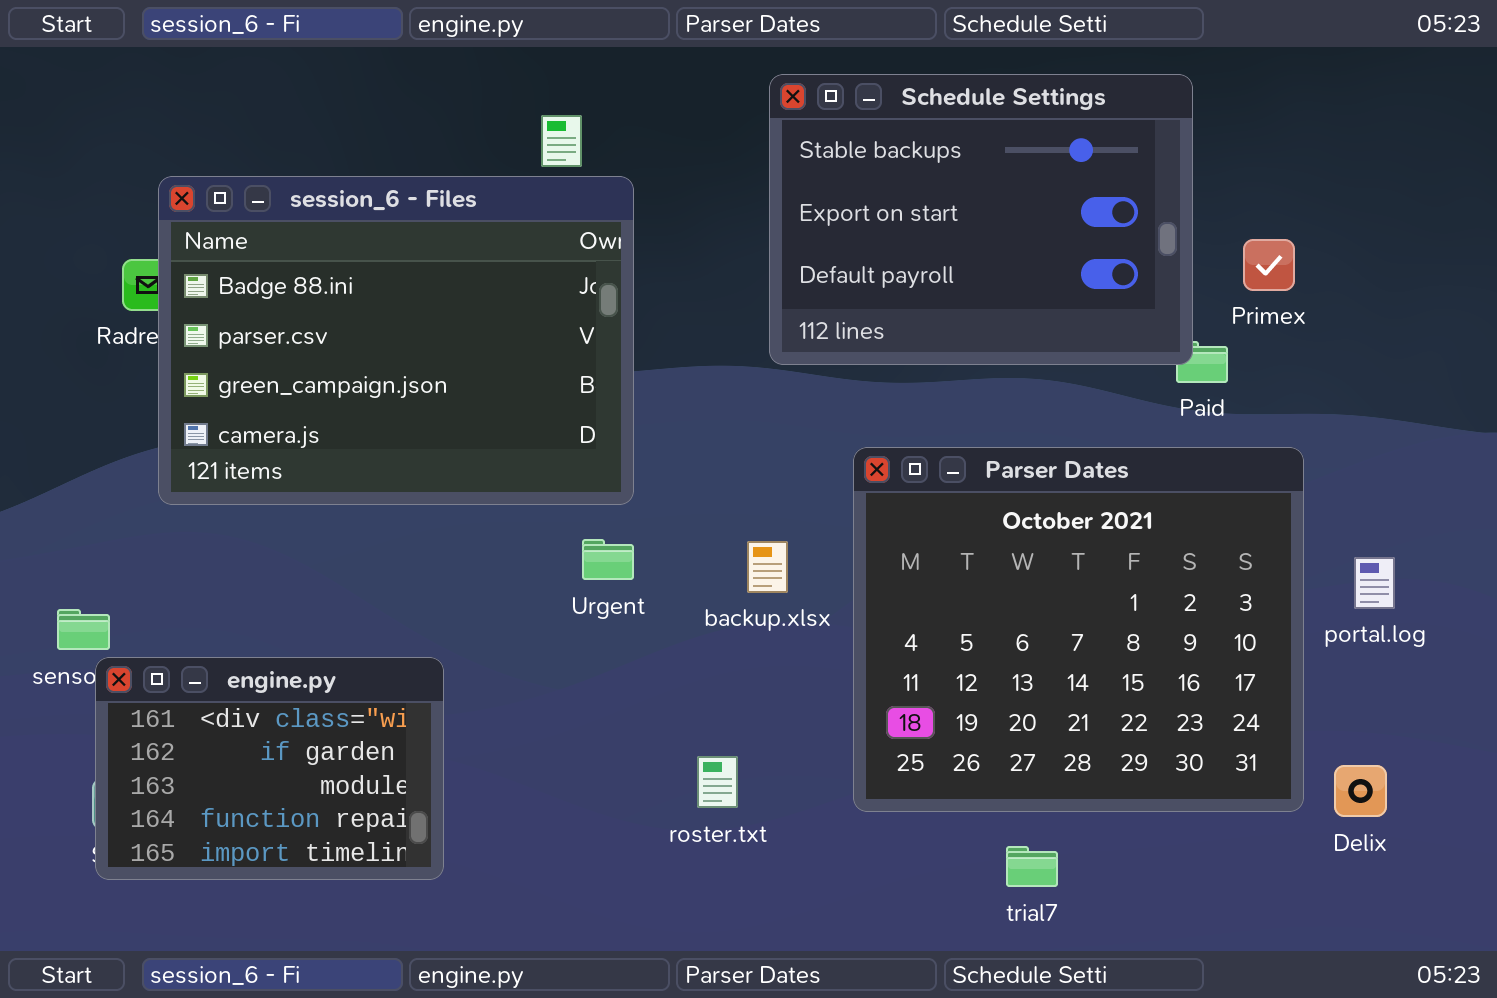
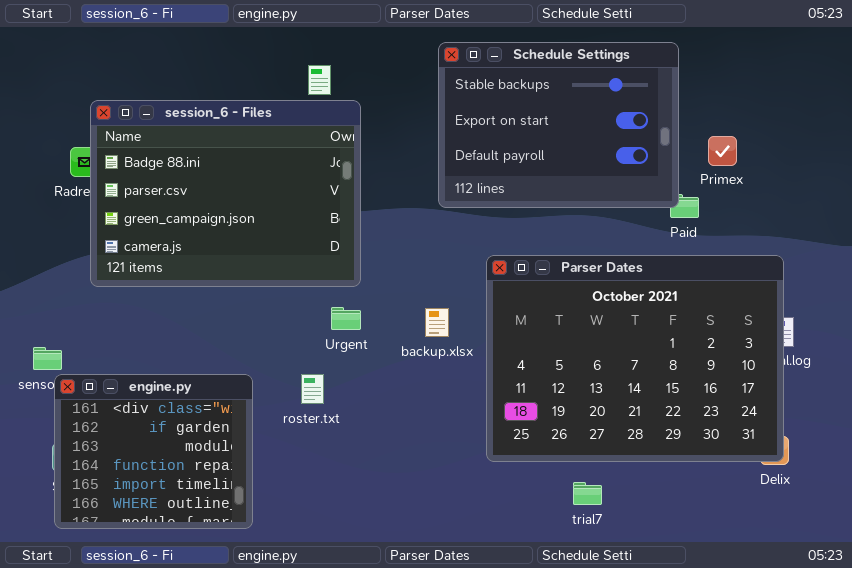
Parser Dates: [853,447,1304,812] -> [486,255,784,462], resized
engine.py: [95,657,444,880] -> [54,374,253,529], resized
roster.txt: [697,756,738,808] -> [301,374,324,404], moved

